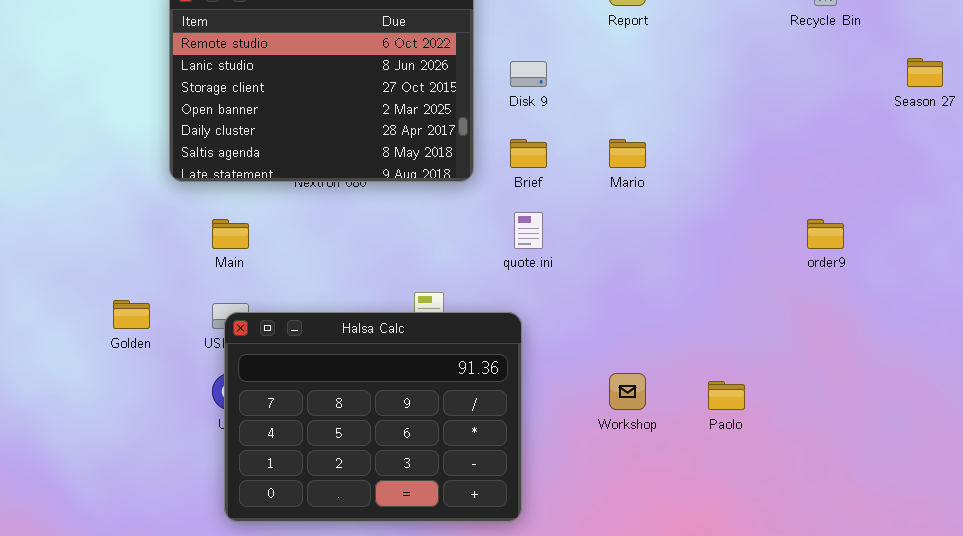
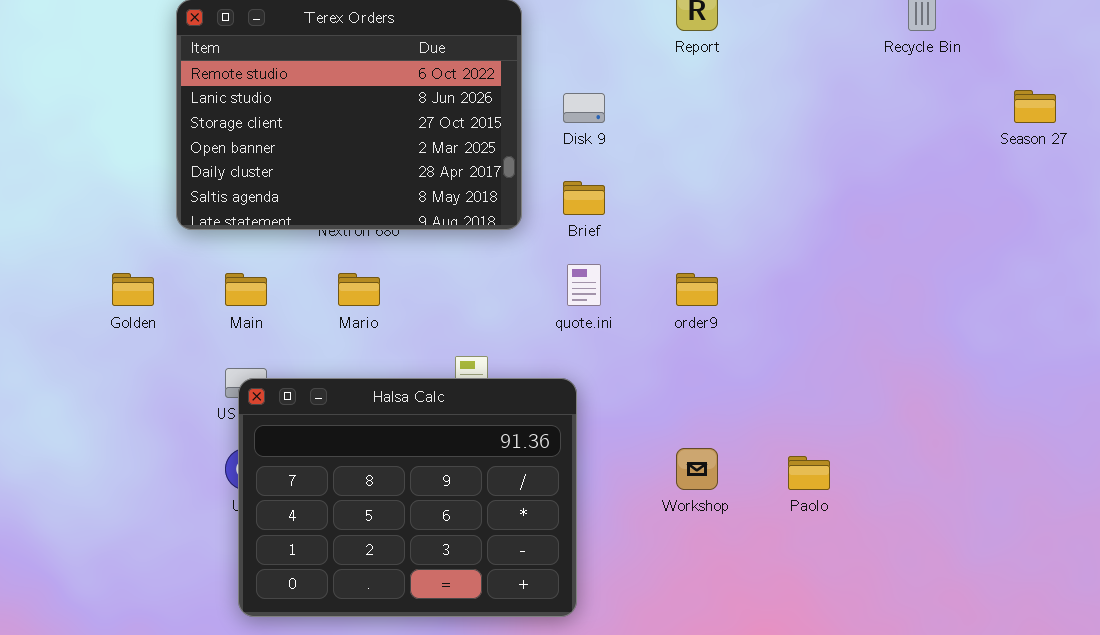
Mario: [609,139,646,168] -> [338,273,380,306], moved
order9: [807,219,844,249] -> [676,273,718,306], moved
Golden: [113,300,150,329] -> [112,273,154,306], moved

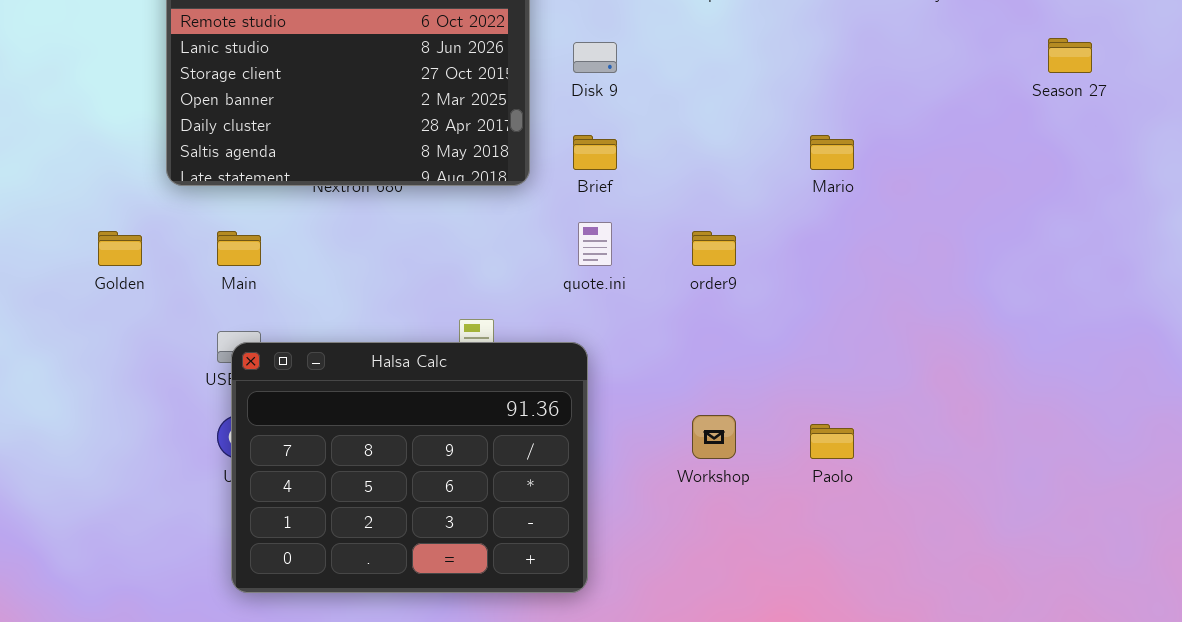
Mario: [338,273,380,306] -> [810,135,854,170], moved

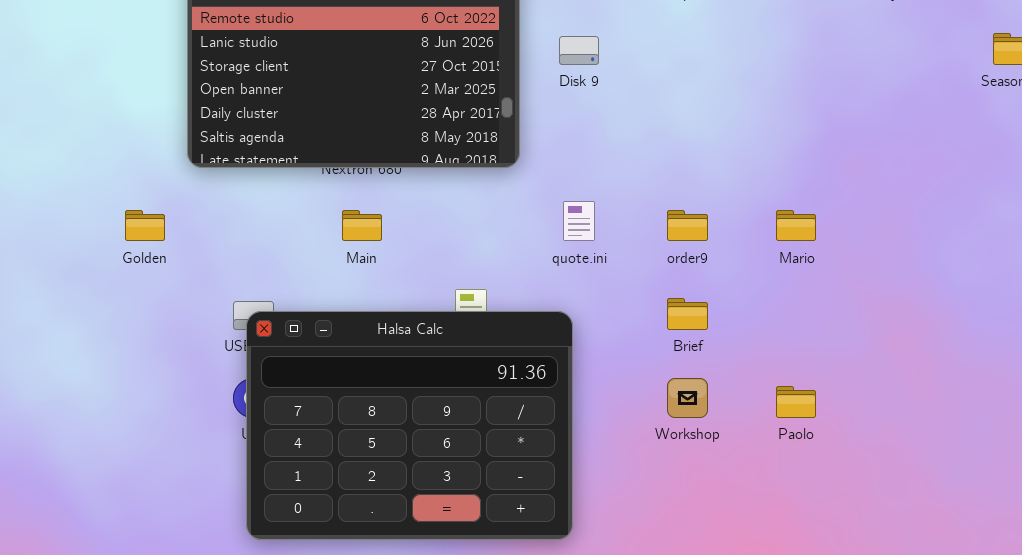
Brief: [573,135,617,170] -> [667,298,708,330], moved
Mario: [810,135,854,170] -> [776,210,816,241], moved
Main: [217,231,261,266] -> [342,210,382,241], moved

